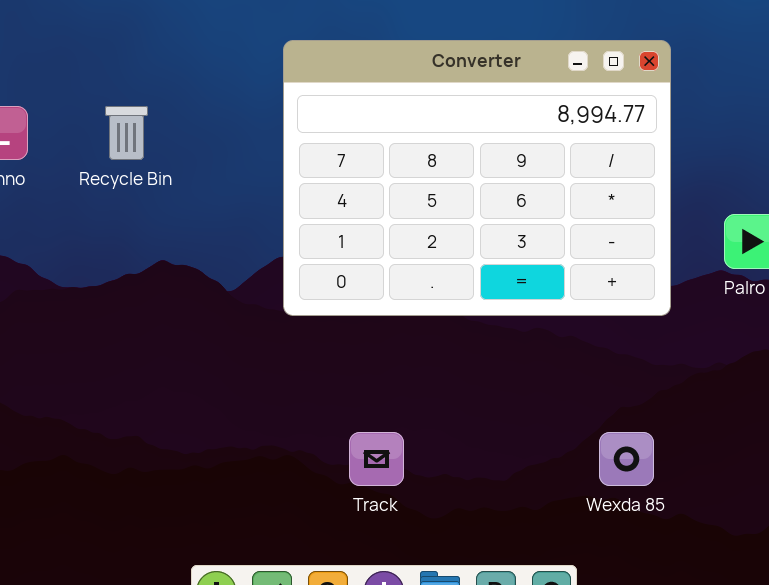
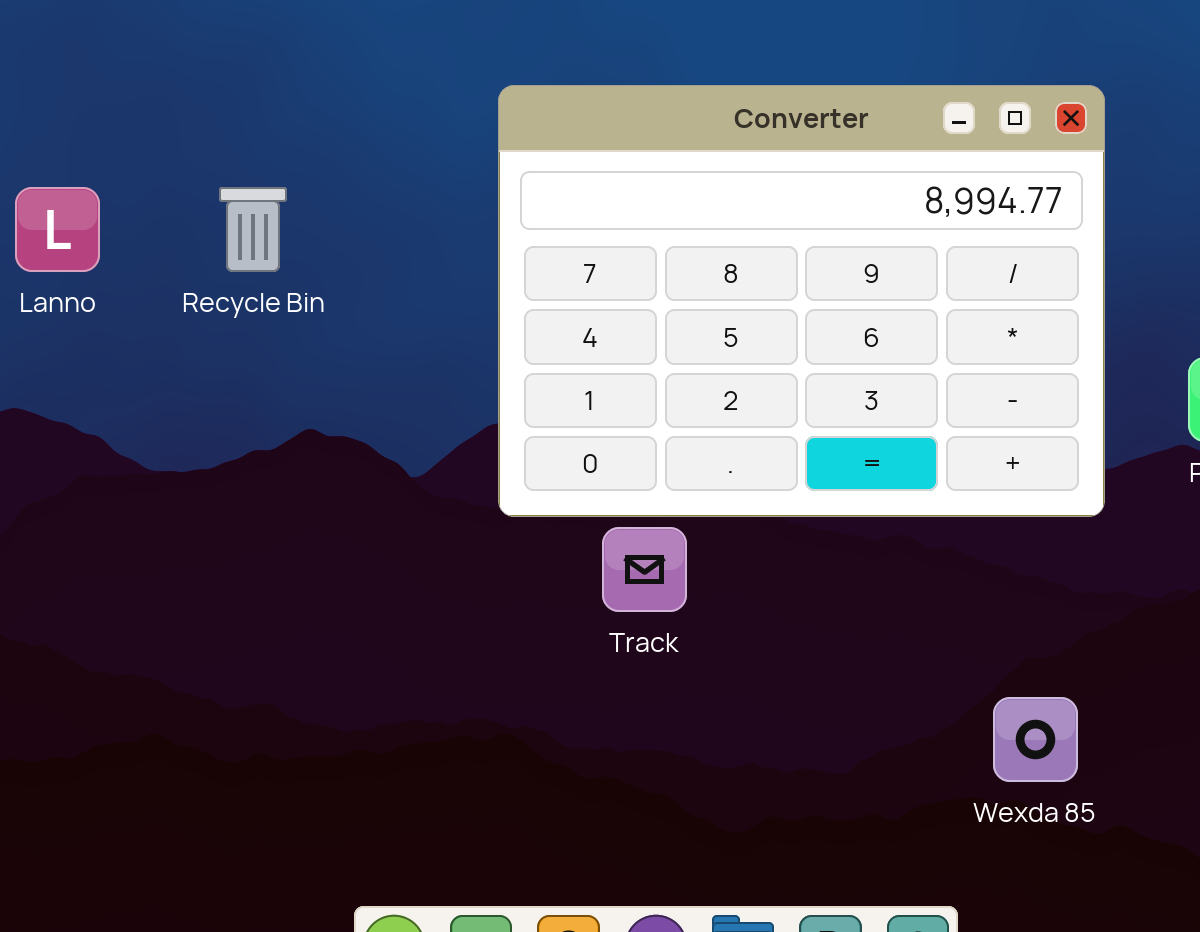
Track: [349,432,404,486] -> [602,527,687,612], moved

